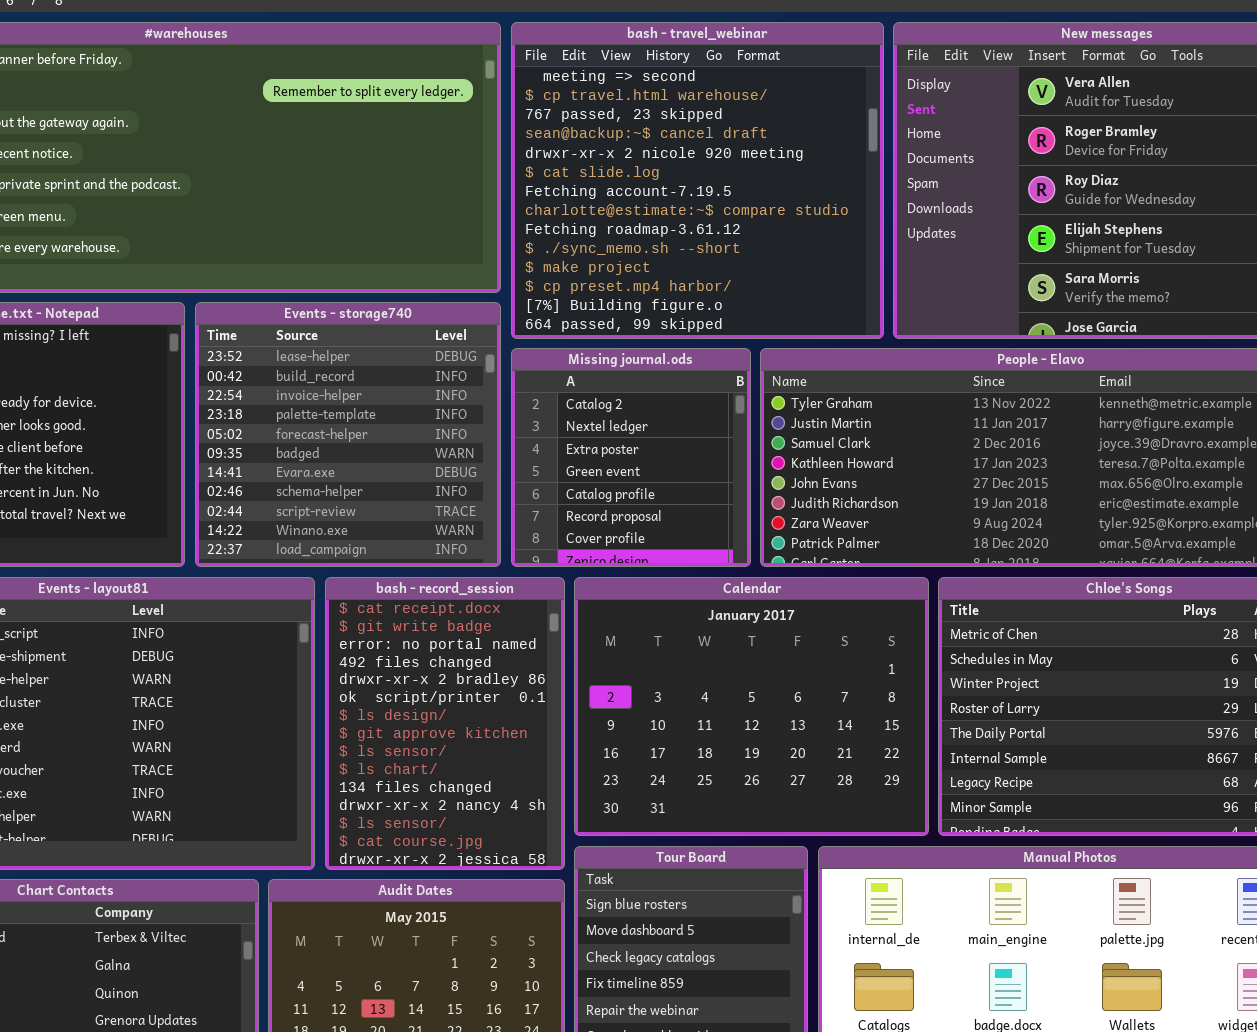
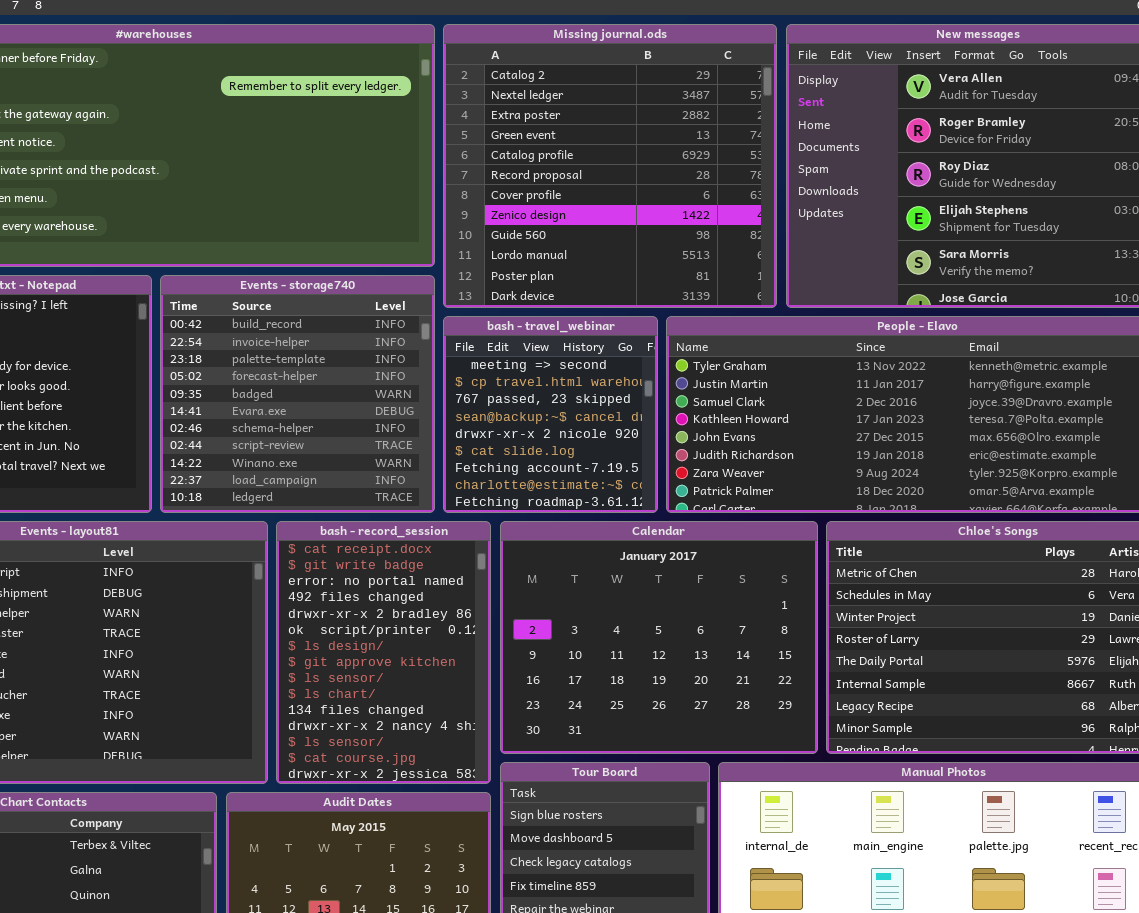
bash - travel_webinar: [511,22,884,339] -> [443,316,658,513], moved, resized
Events - storage740: [195,302,501,567] -> [160,275,435,513], scrolled down 1 row
Missing journal.ods: [511,348,751,567] -> [443,24,777,308], moved, resized

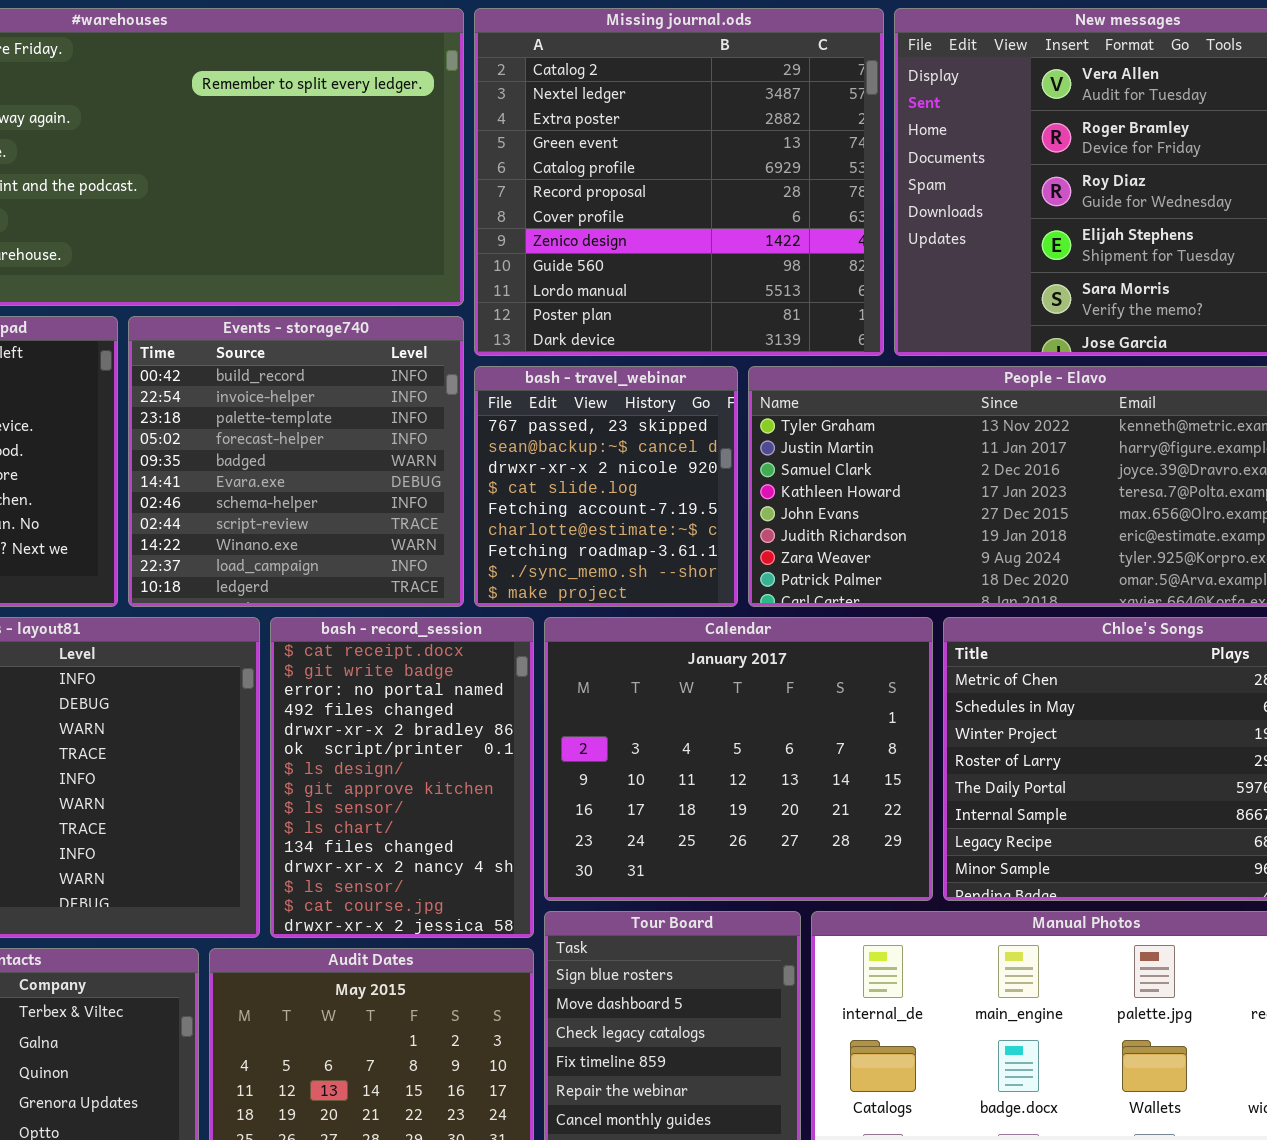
bash - travel_webinar: [443,316,658,513] -> [474,366,738,607], scrolled down 2 rows

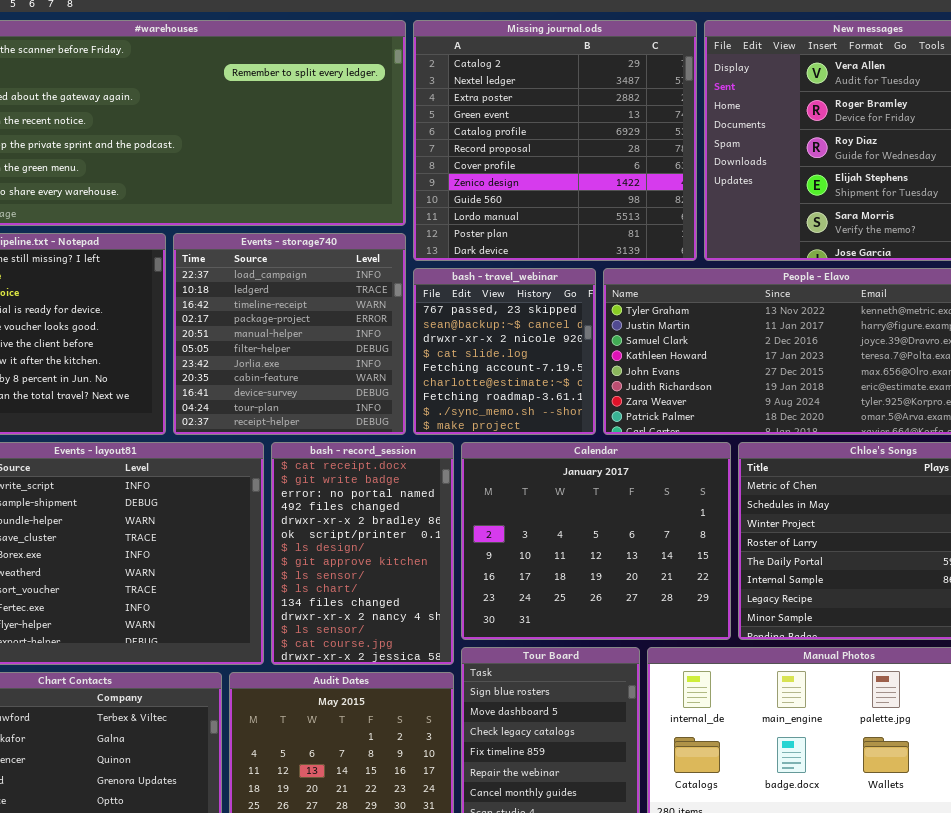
Events - storage740: [128,316,464,607] -> [173,233,406,435], scrolled down 9 rows

